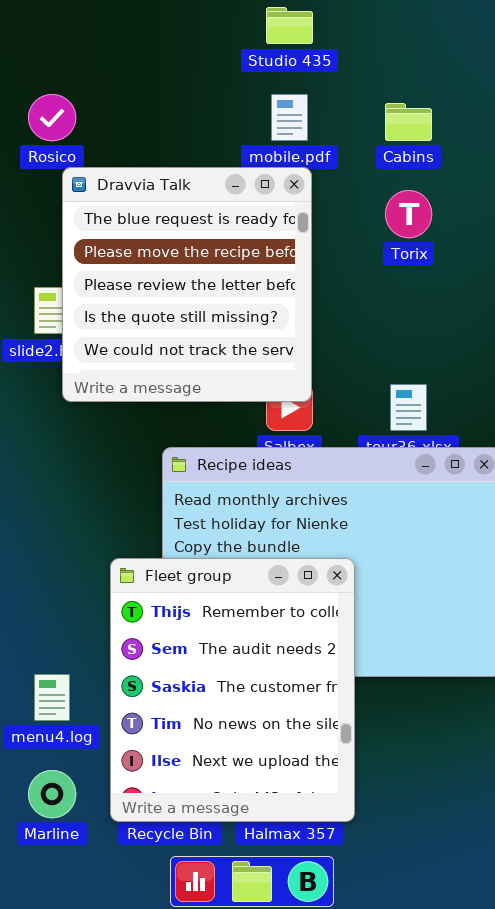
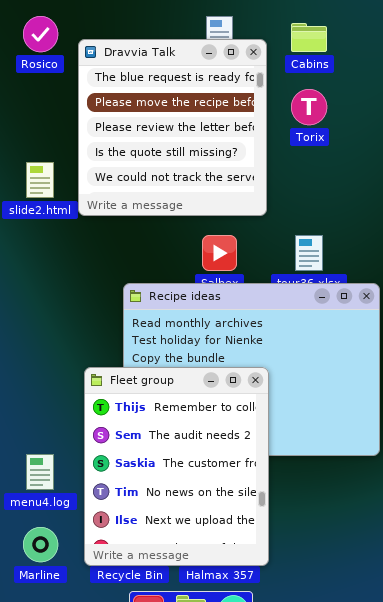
Dravvia Talk: [62,167,312,402] -> [78,39,267,216], moved

